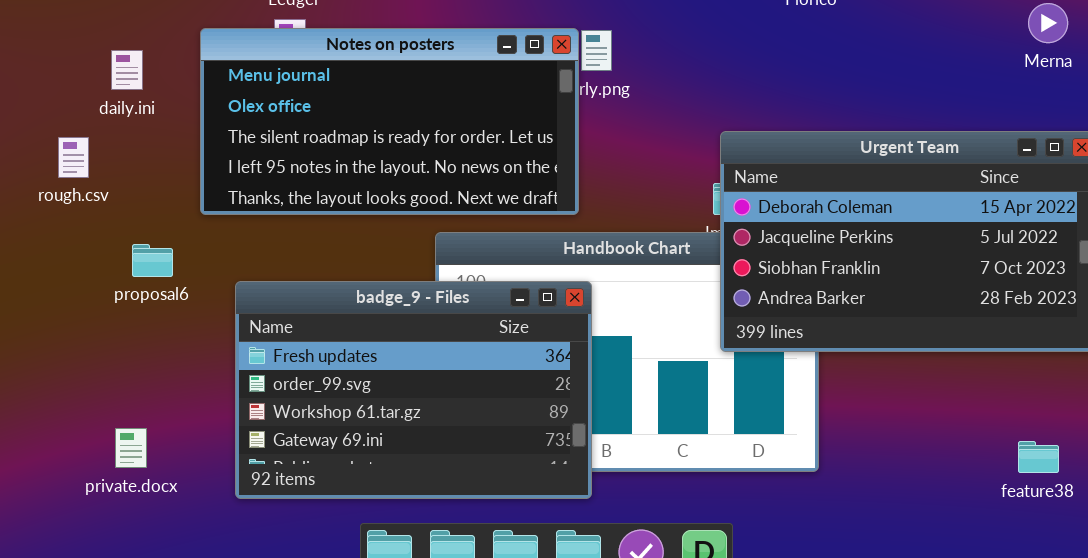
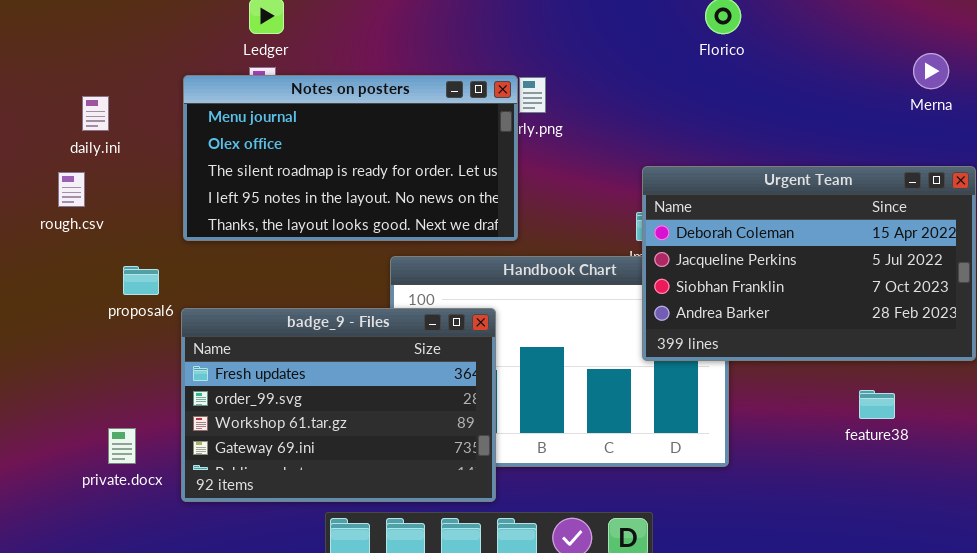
daily.ini: [111,50,143,90] -> [82,96,109,131], moved
badge_9 - Files: [235,281,592,499] -> [181,308,496,502], moved
feature38: [1018,441,1059,473] -> [859,390,895,419], moved

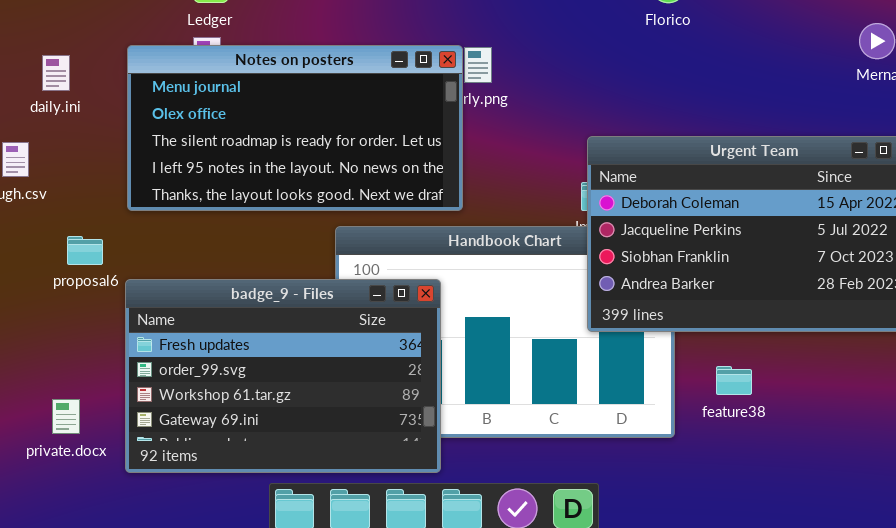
daily.ini: [82,96,109,131] -> [42,55,70,91], moved
feature38: [859,390,895,419] -> [716,366,752,395], moved

